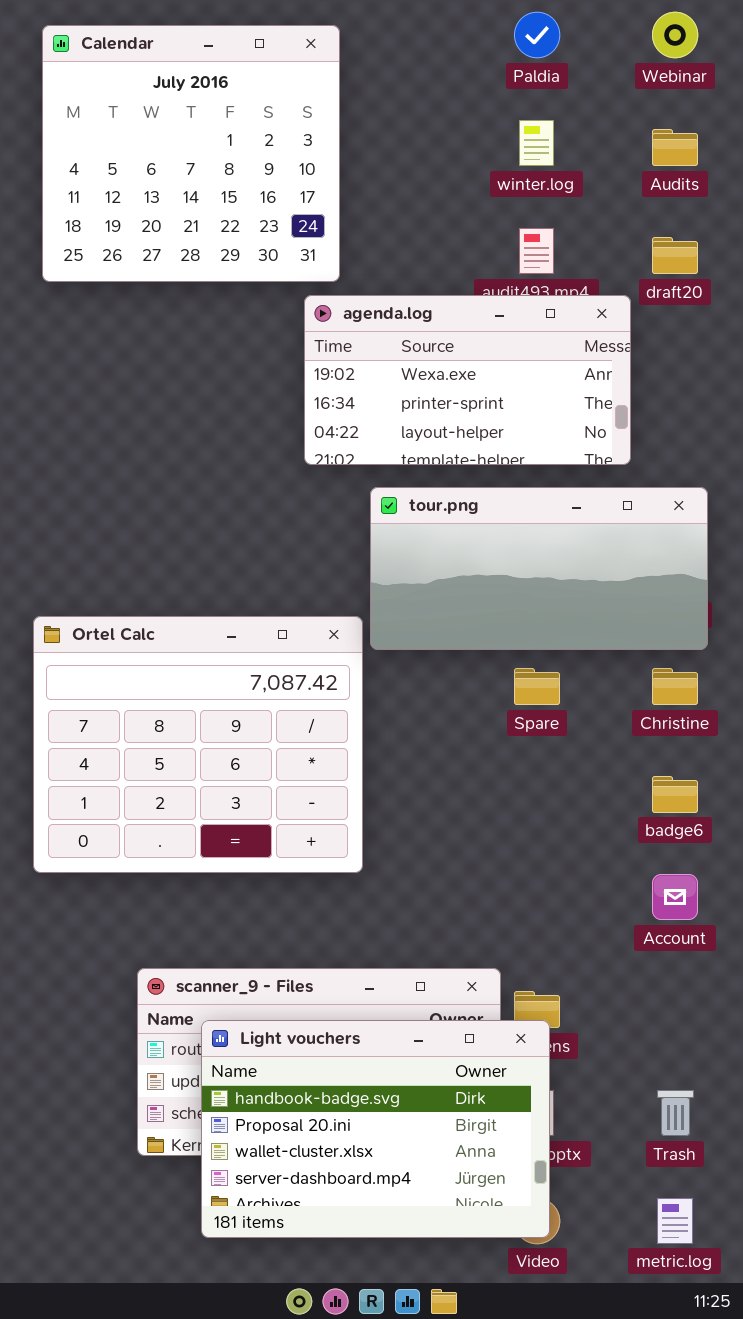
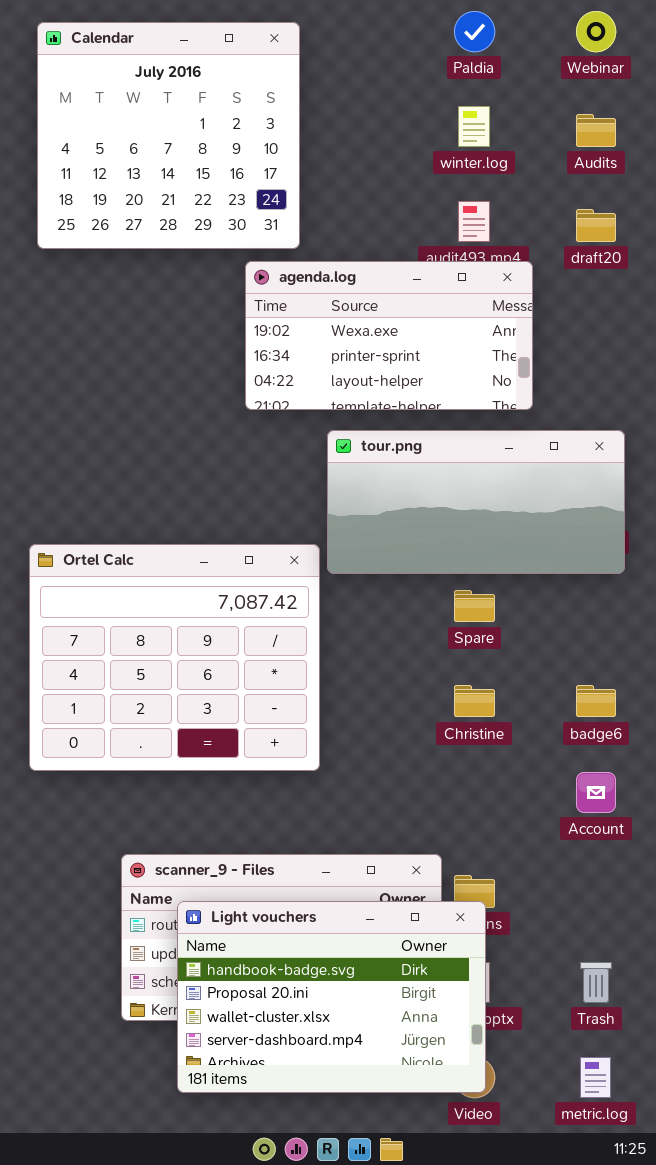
agenda.log: [304,295,631,465] -> [245,261,533,410], moved
Christine: [652,668,698,705] -> [454,685,495,717], moved

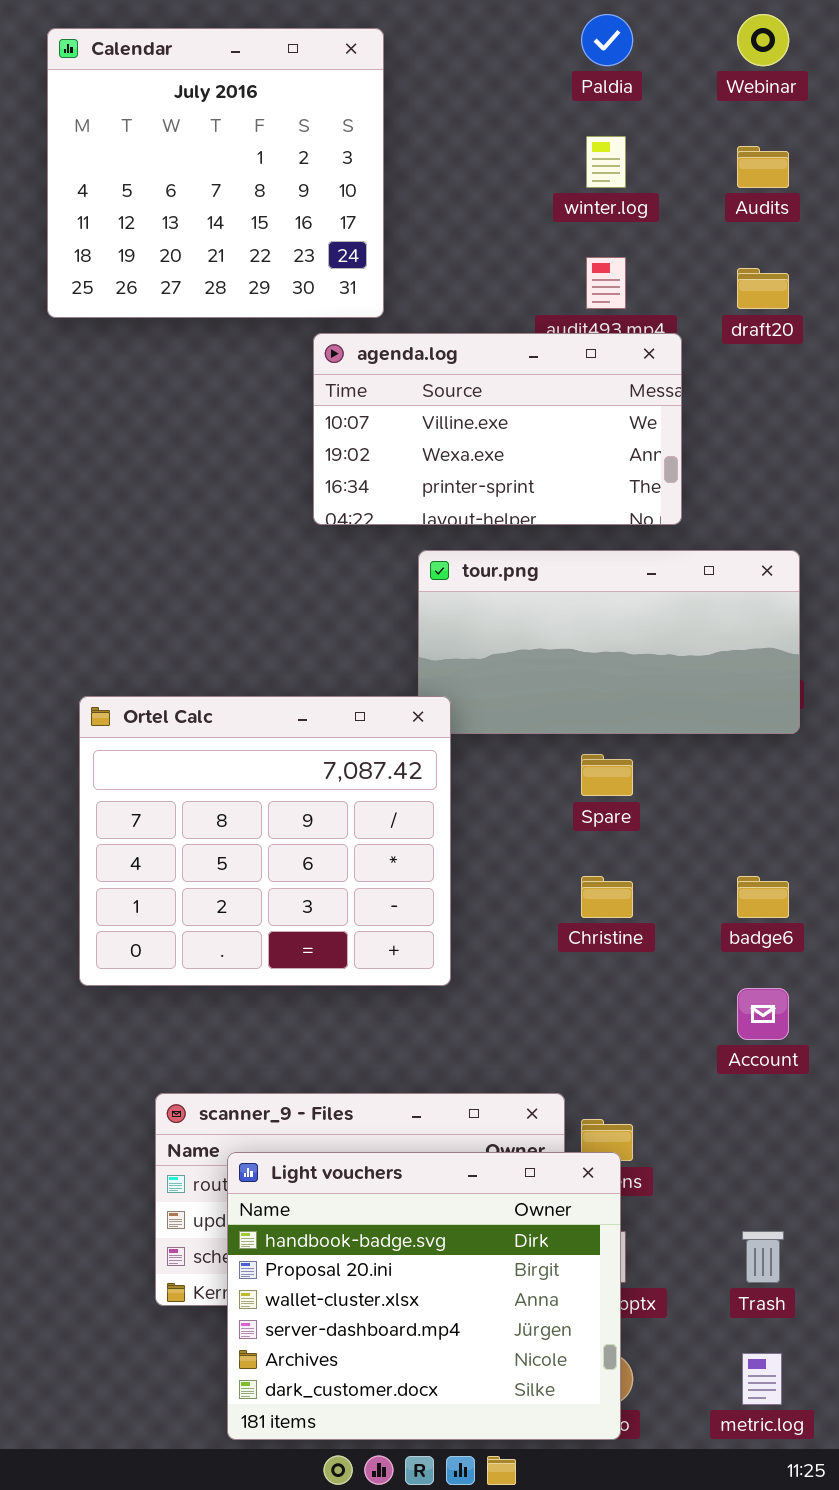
agenda.log: [245,261,533,410] -> [313,333,682,525], scrolled up 1 row
Ortel Calc: [29,544,320,771] -> [79,696,451,986], moved
Light vouchers: [177,901,486,1093] -> [227,1152,621,1440], resized

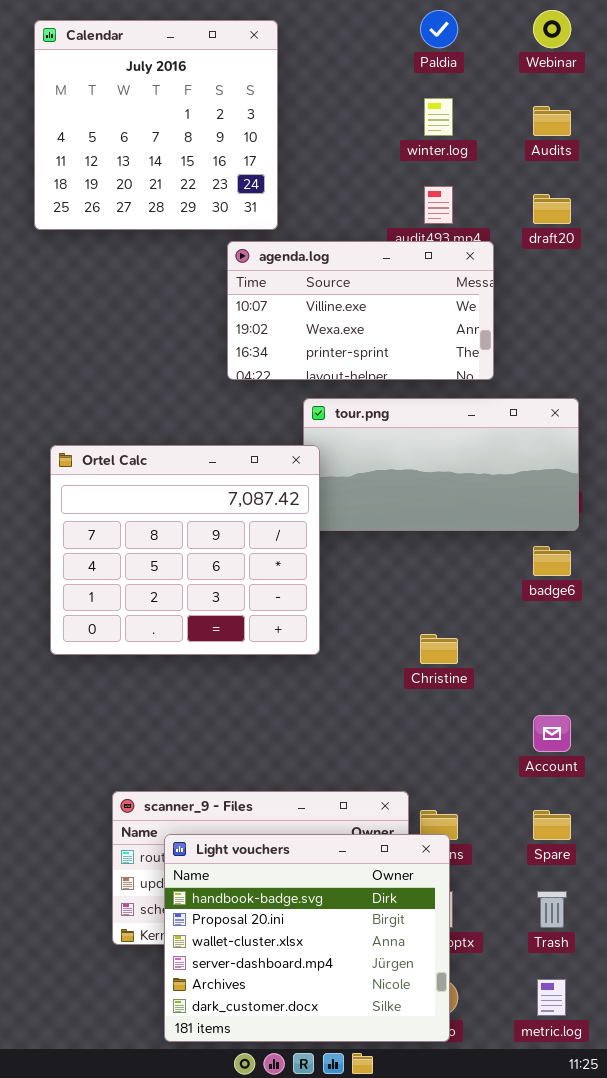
Ortel Calc: [79,696,451,986] -> [50,445,320,655], moved
Spare: [581,754,633,796] -> [533,810,571,840], moved
badge6: [737,876,789,918] -> [533,546,571,576], moved

